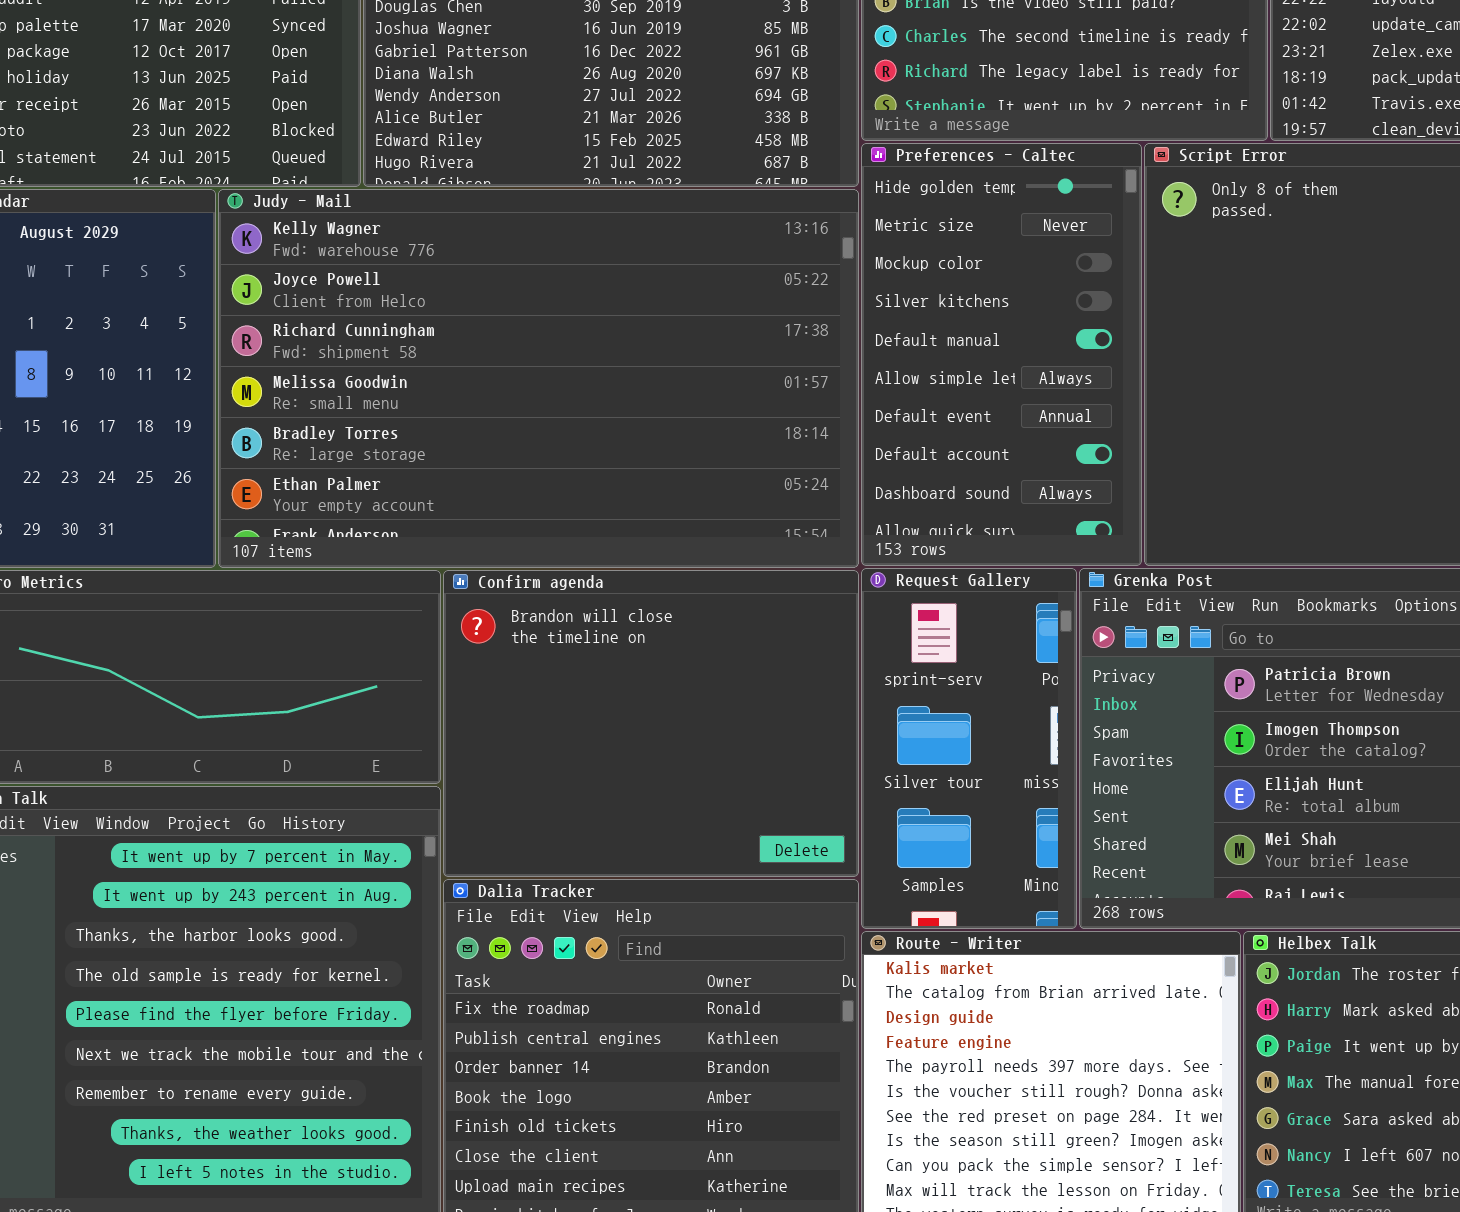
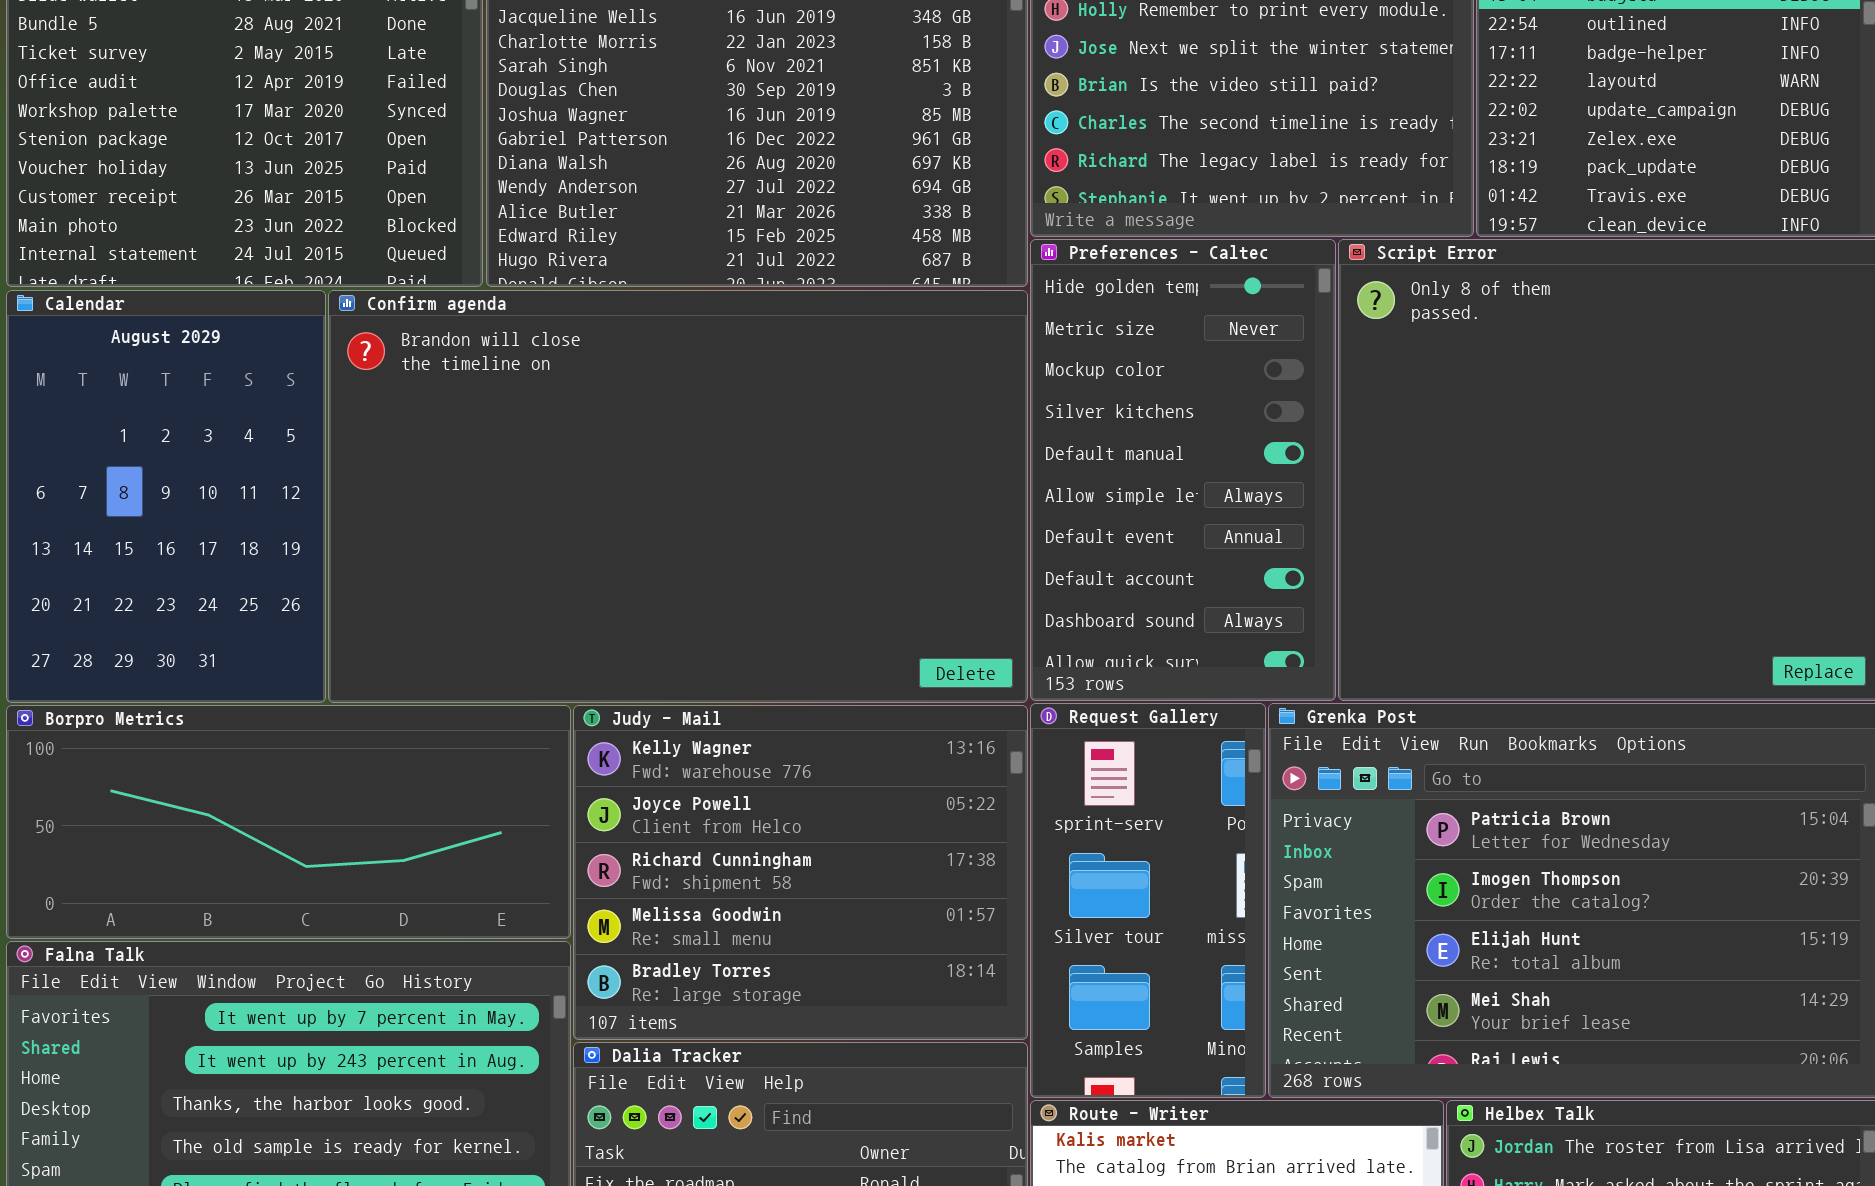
Judy - Mail: [218,189,859,568] -> [573,705,1028,1040], moved, resized
Confirm agenda: [443,570,859,877] -> [328,290,1028,703], moved, resized

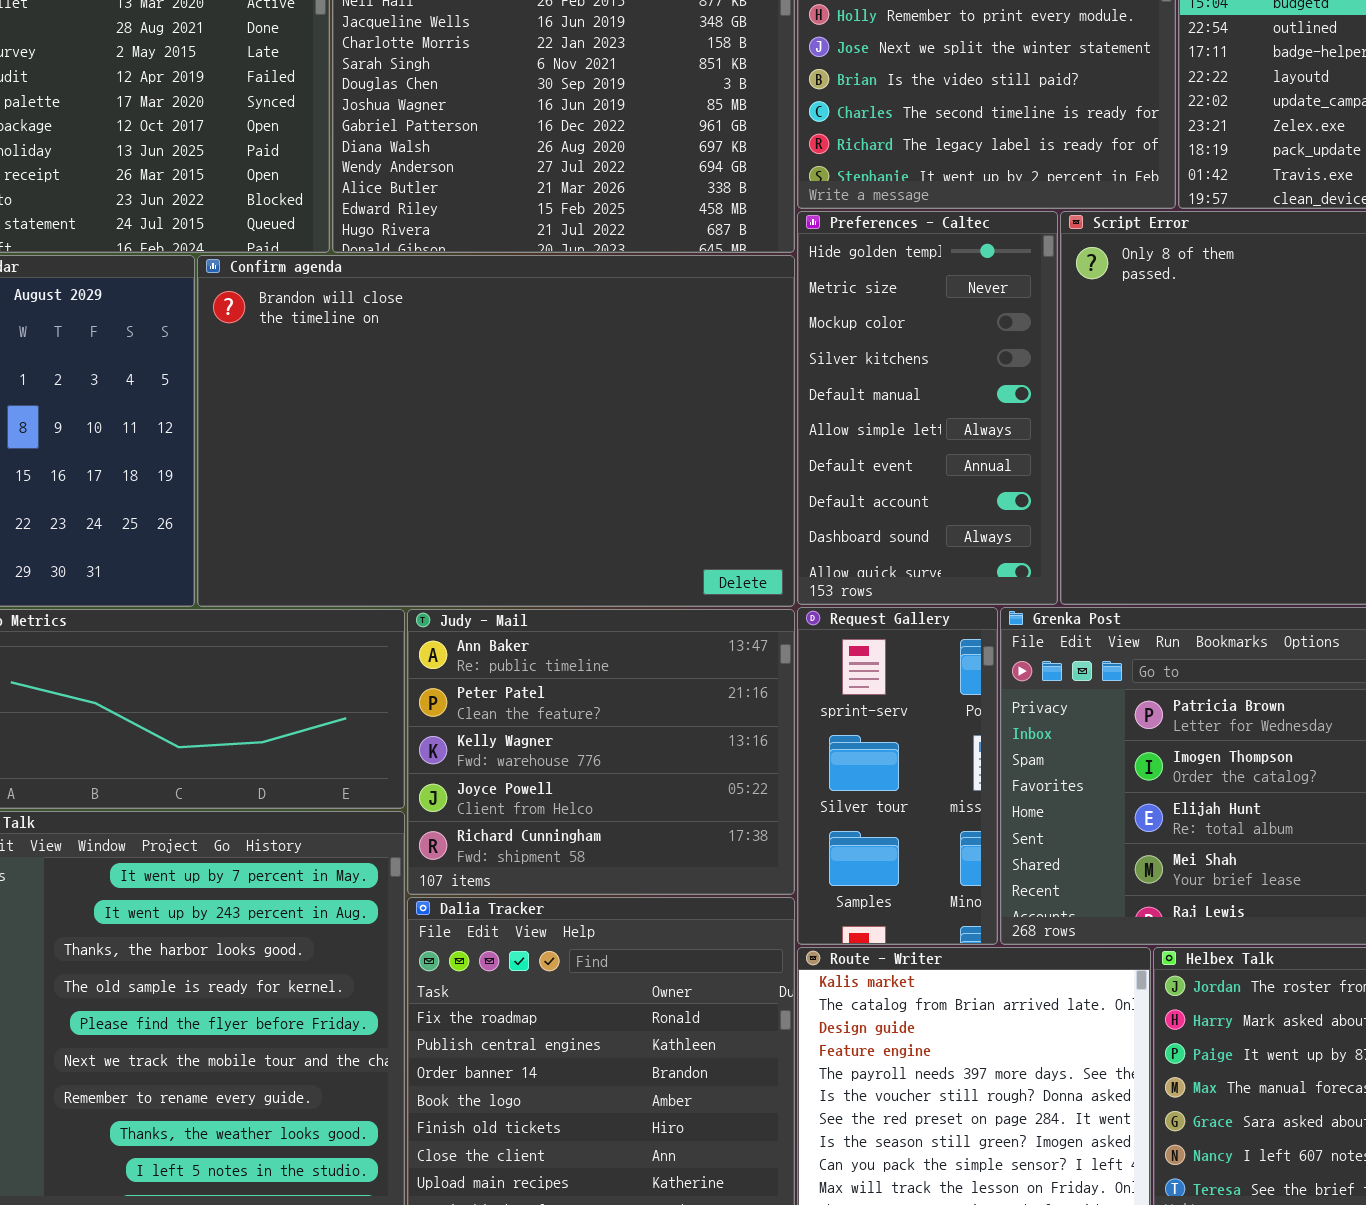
Judy - Mail: [573,705,1028,1040] -> [407,609,795,895], scrolled up 2 rows

